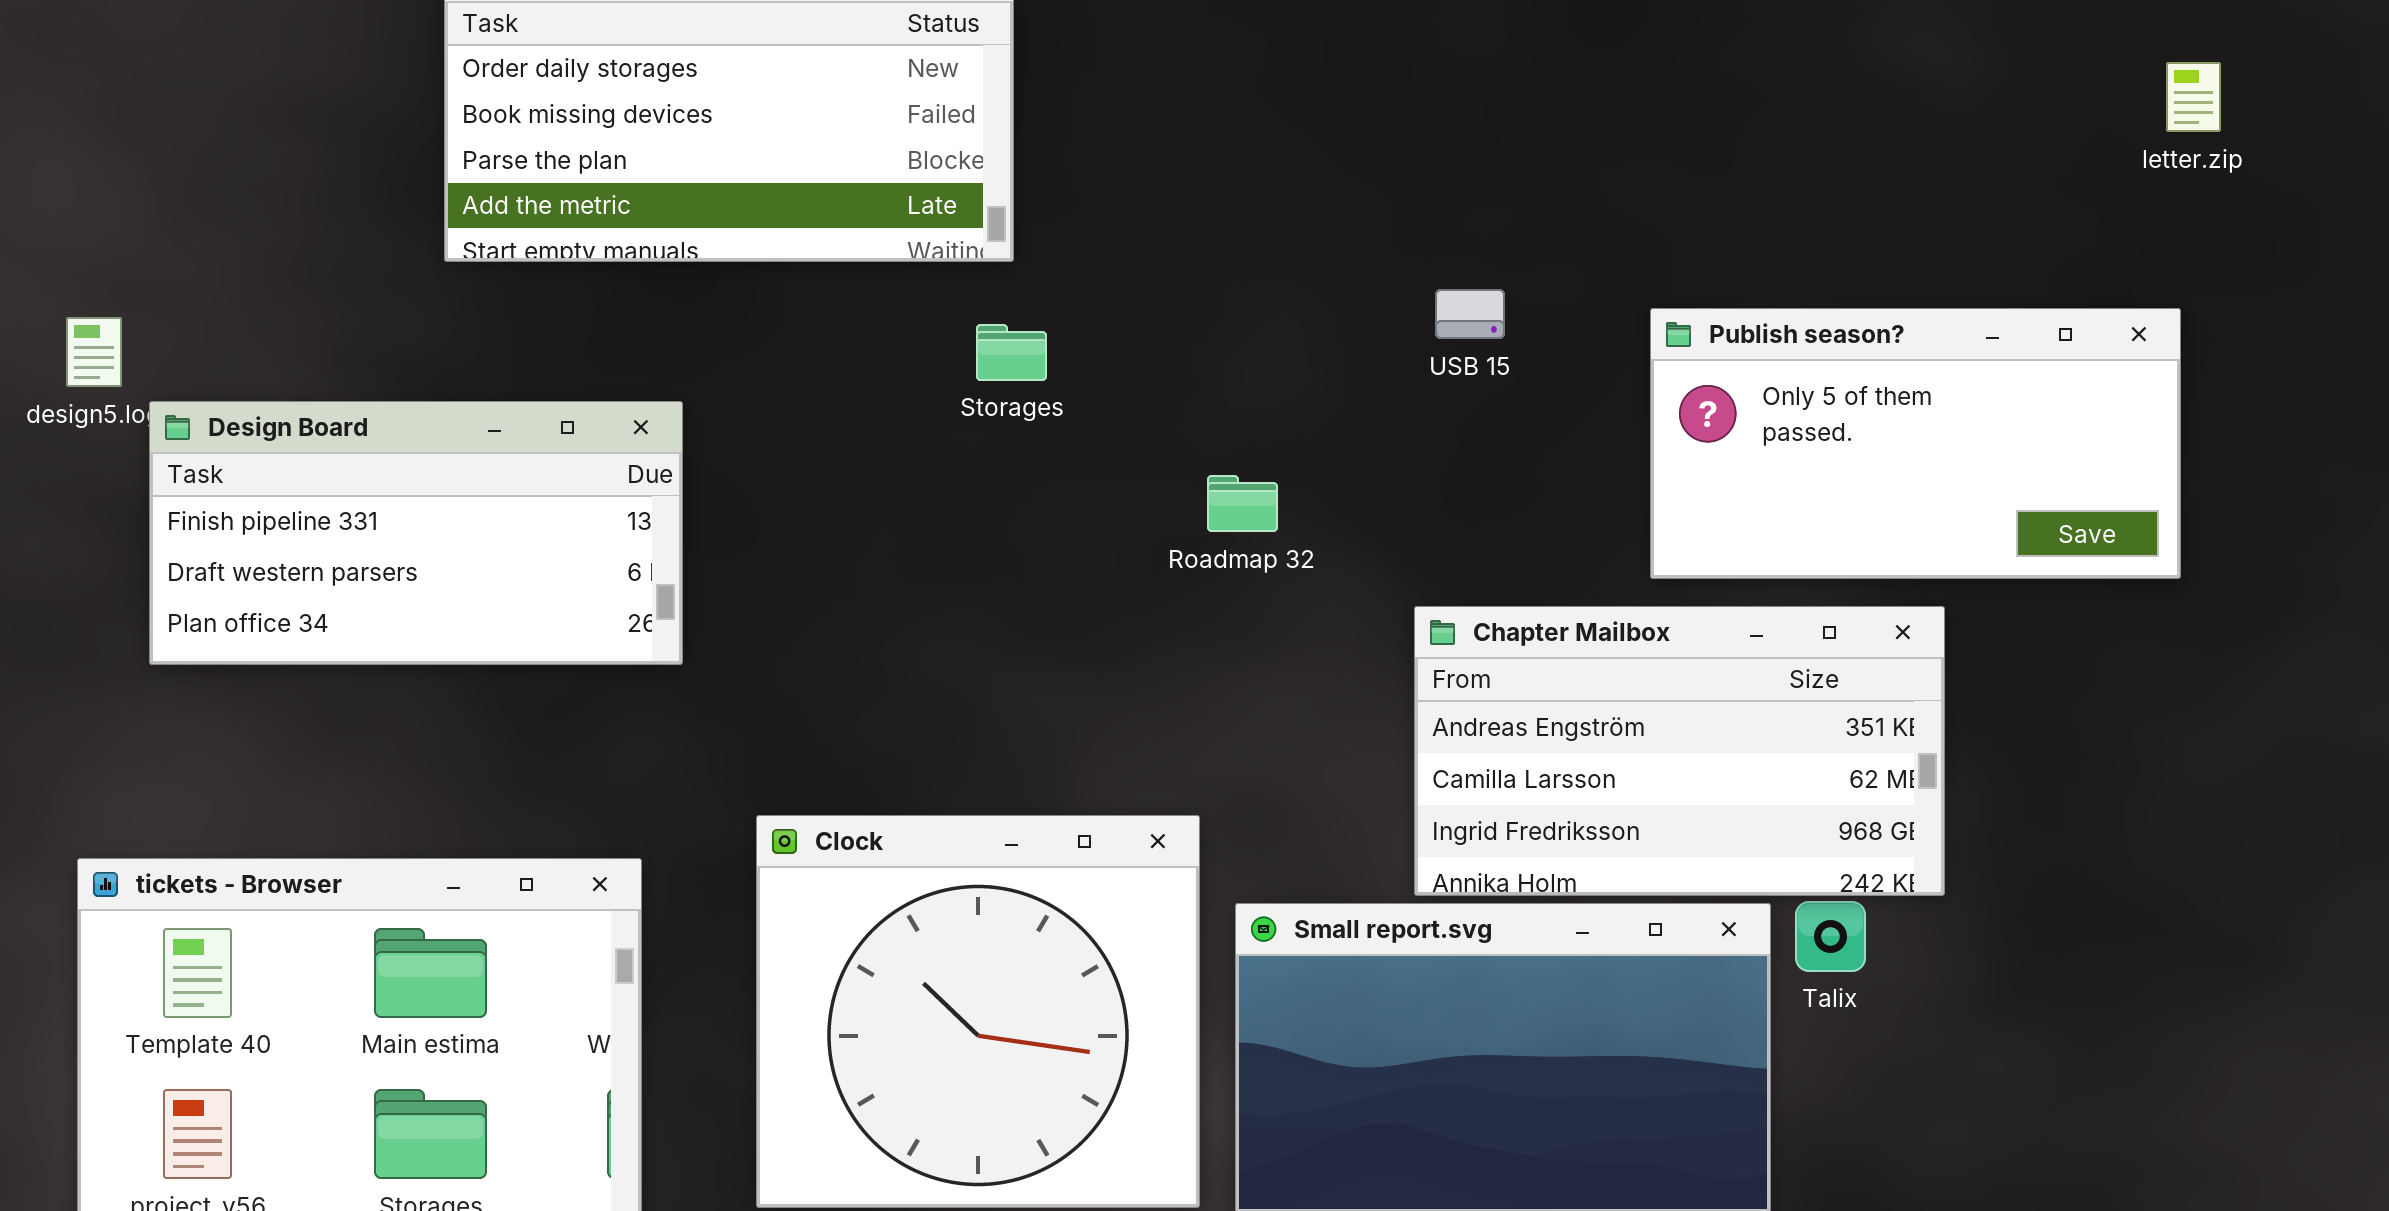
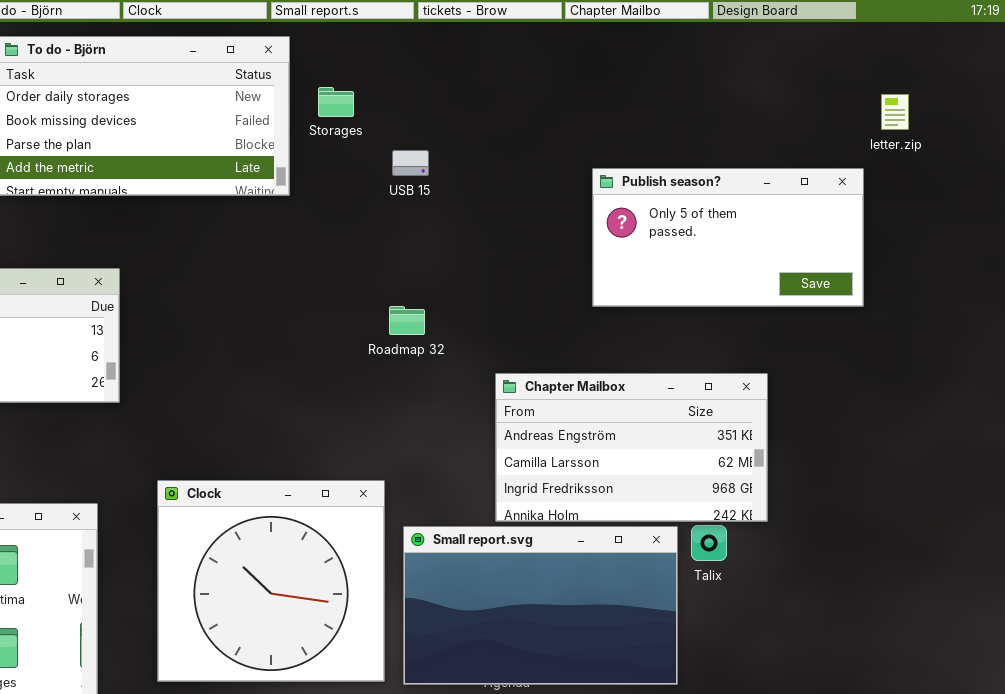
USB 15: [1435,289,1505,339] -> [392,150,429,176], moved
Publish season?: [1650,308,2181,579] -> [592,168,864,307], moved
Storages: [976,324,1047,381] -> [318,87,354,117], moved

